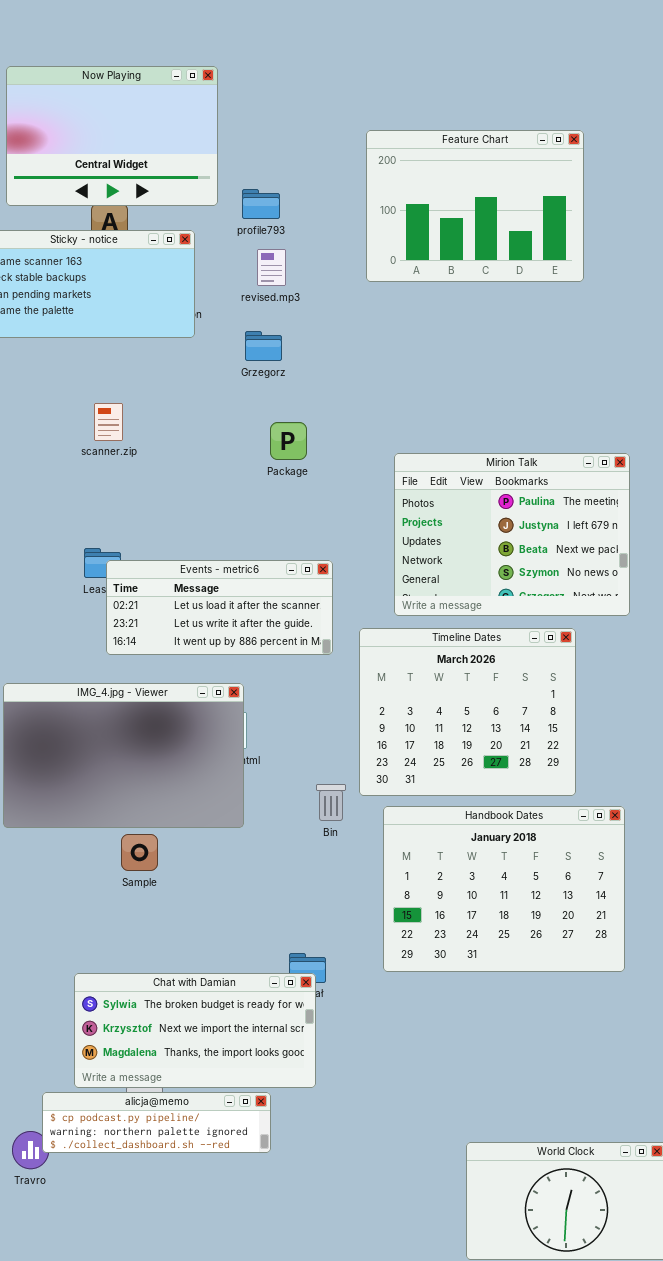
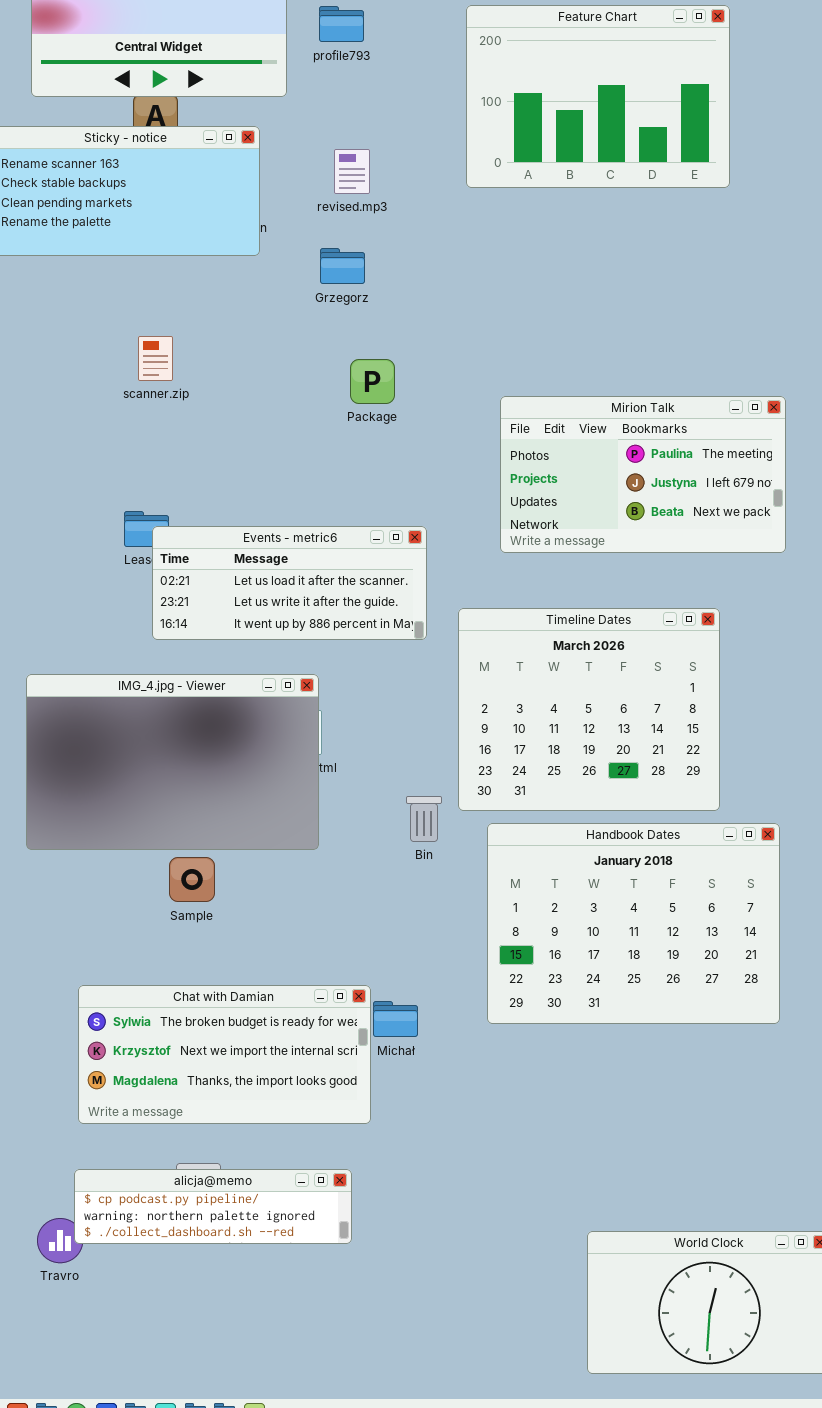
profile793: [242,189,280,219] -> [319,6,364,42], moved
Mirion Talk: [394,453,630,616] -> [500,396,786,553], resized
Chat with Damian: [74,973,316,1088] -> [78,985,371,1124], moved

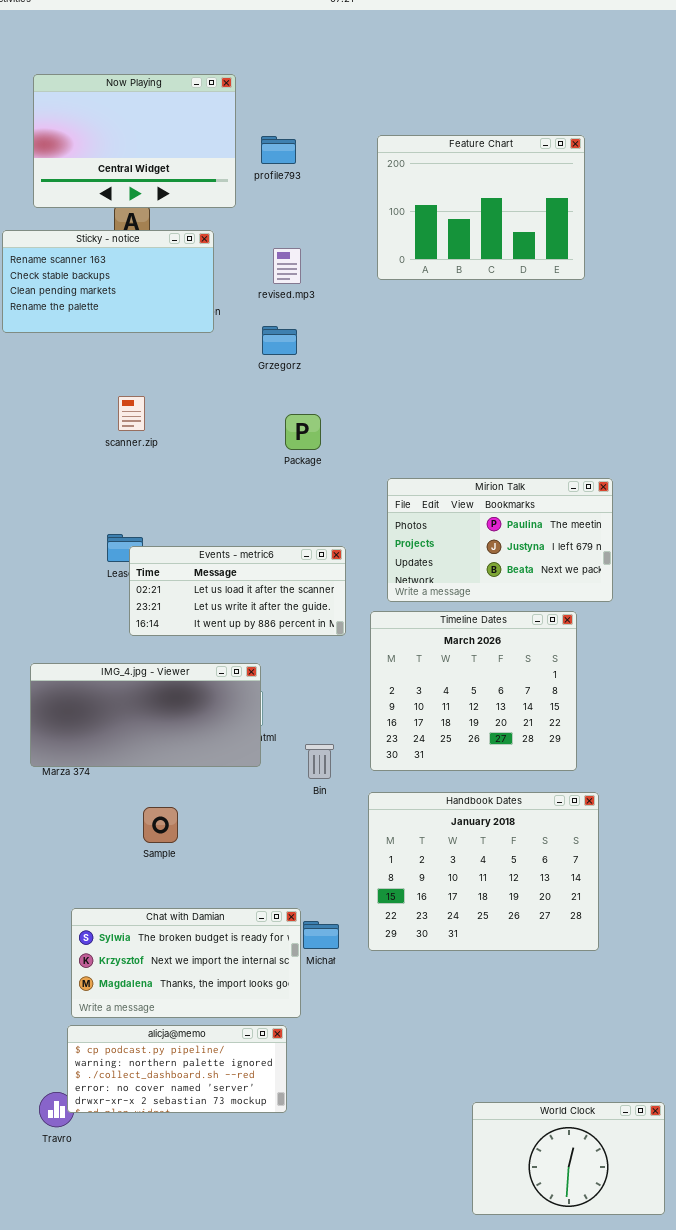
Mirion Talk: [500,396,786,553] -> [387,478,613,602], moved
IMG_4.jpg - Viewer: [26,674,319,850] -> [30,663,261,767], resized
Bin: [406,796,442,842] -> [305,744,334,779], moved
Handbook Dates: [487,823,780,1024] -> [368,792,599,951], moved
alicja@memo: [74,1169,352,1244] -> [67,1025,287,1113], resized

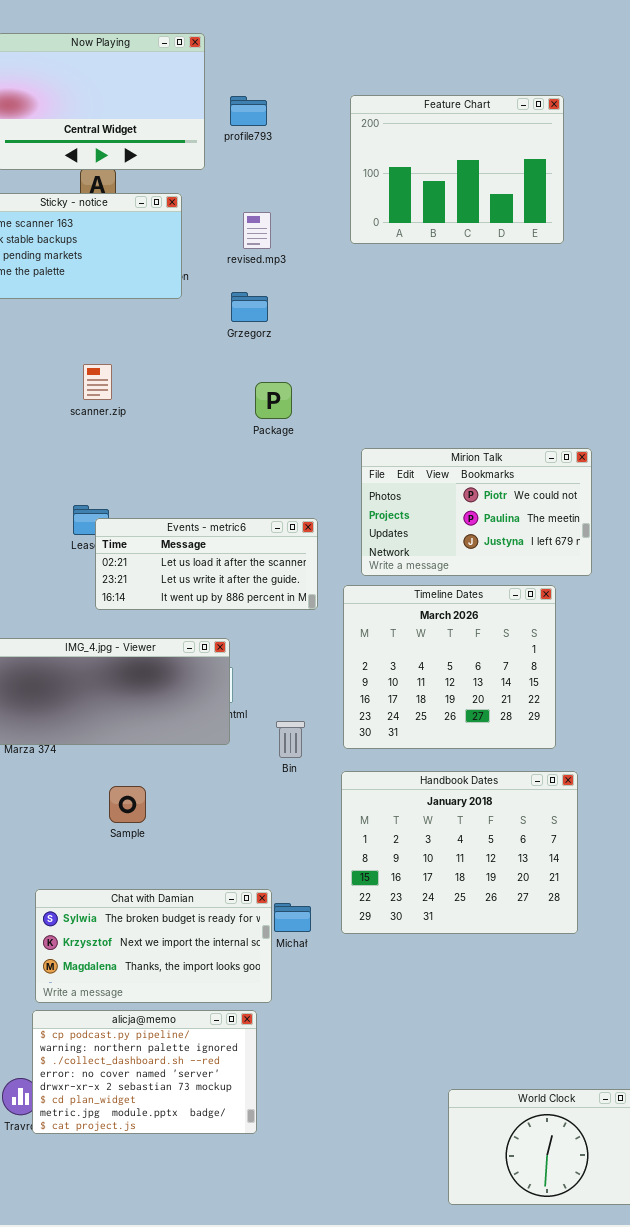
Mirion Talk: [387,478,613,602] -> [361,448,592,576], scrolled up 1 row
alicja@memo: [67,1025,287,1113] -> [32,1010,257,1134], resized

